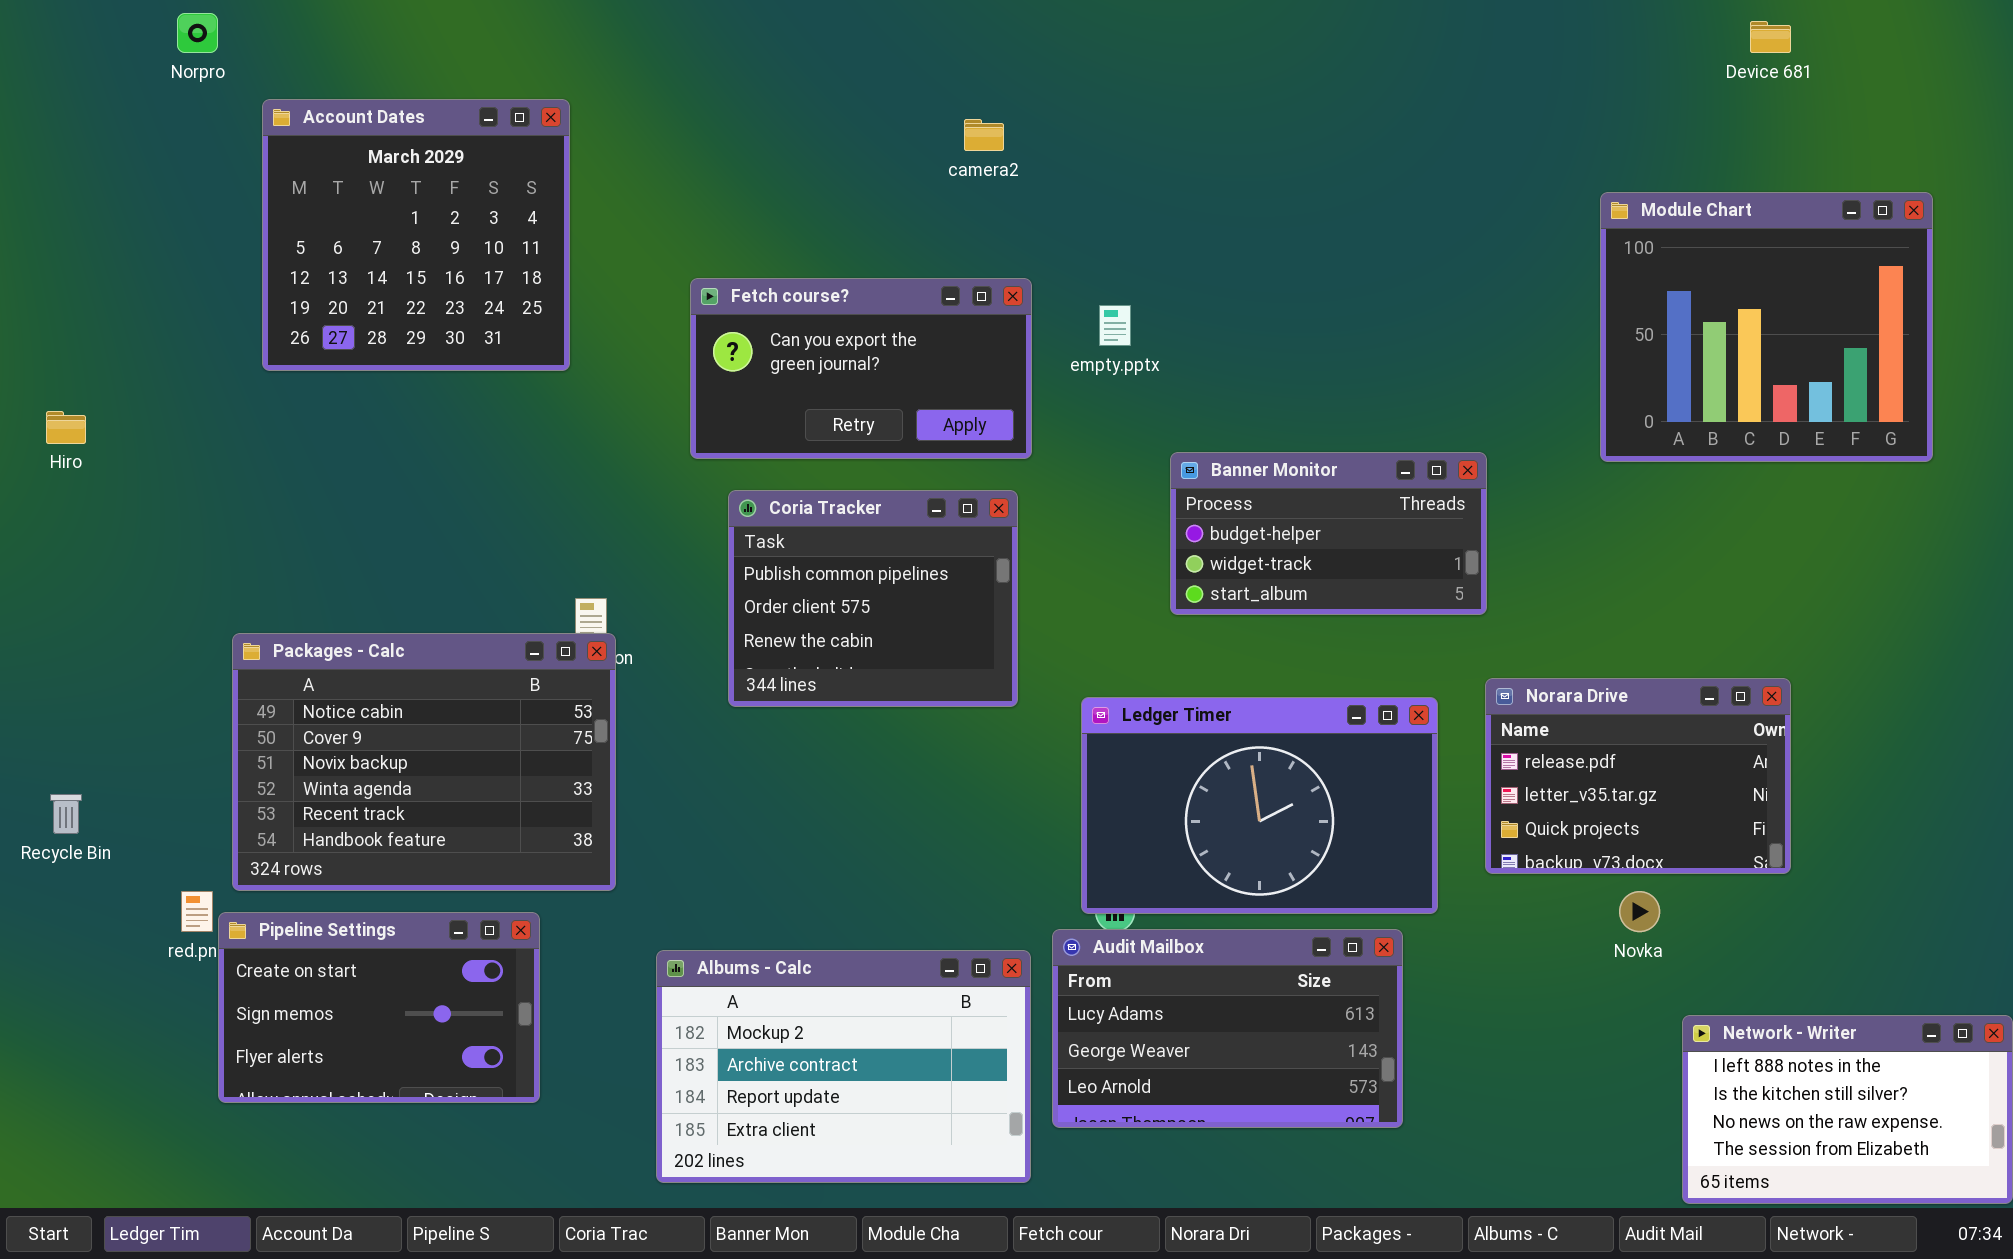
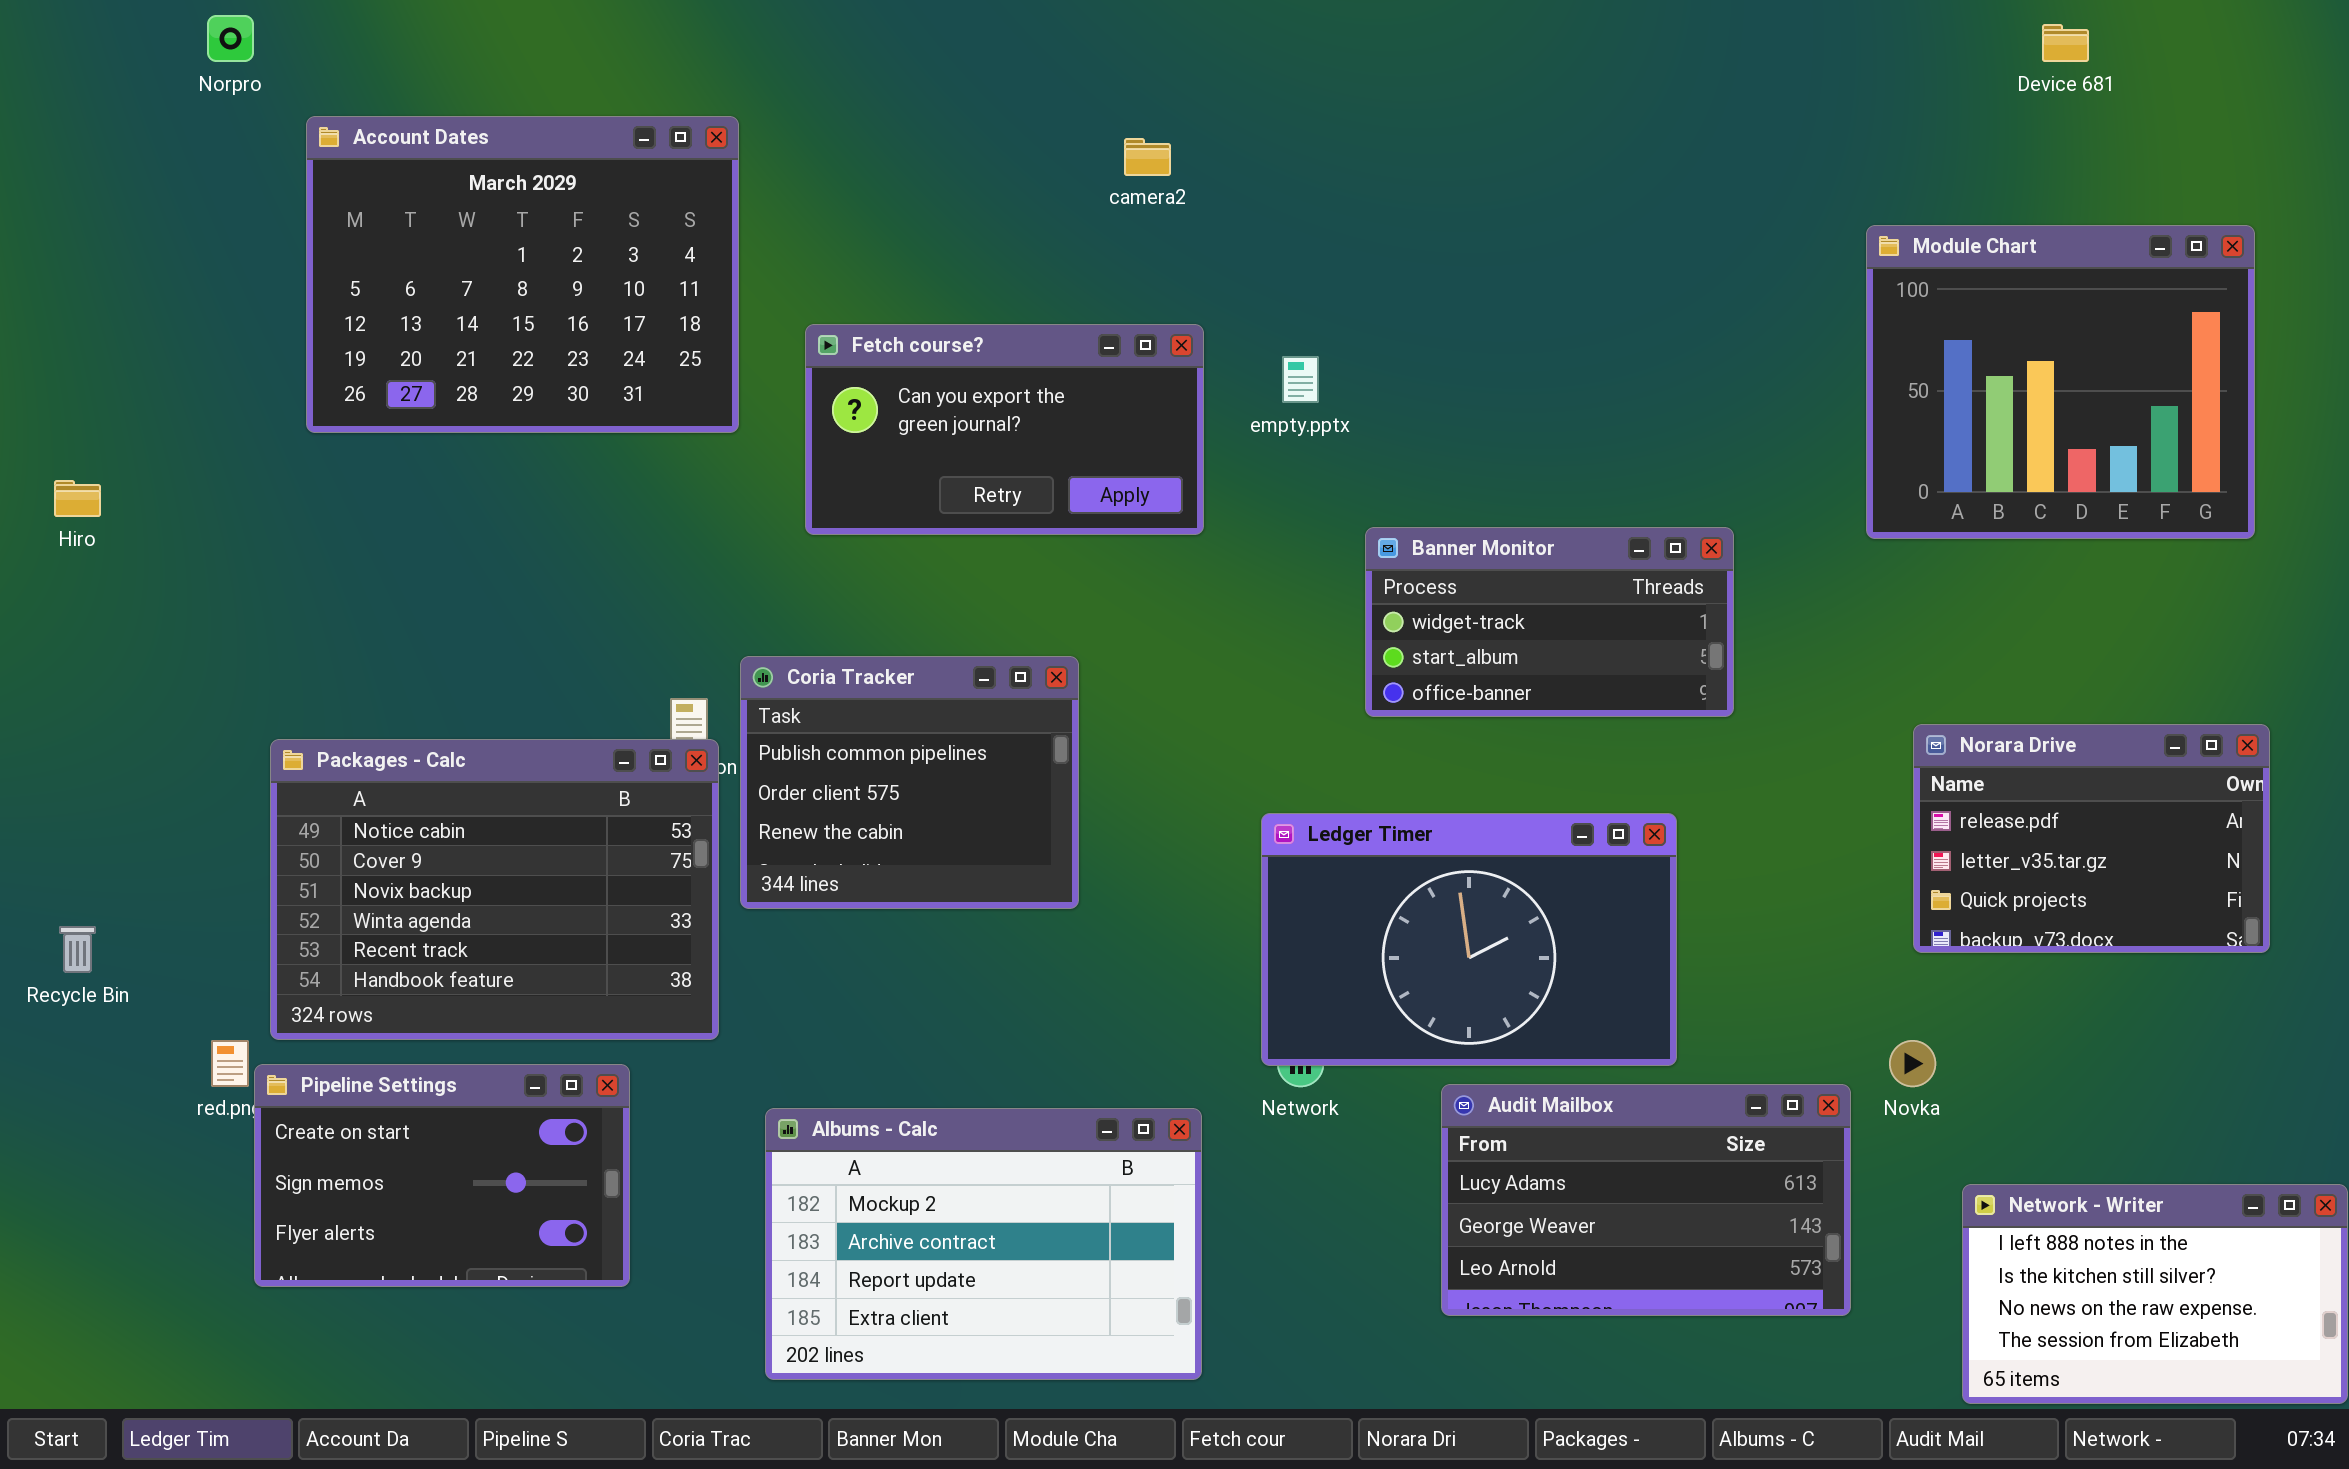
Account Dates: [262,99,570,371] -> [306,116,739,433], resized
Banner Monitor: [1170,452,1487,615] -> [1365,527,1734,717], scrolled down 1 row
Coria Tracker: [728,490,1018,707] -> [740,656,1079,909], moved
Norara Drive: [1485,678,1791,874] -> [1913,724,2270,953], moved
Audit Mailbox: [1052,929,1403,1128] -> [1441,1084,1851,1316], moved

